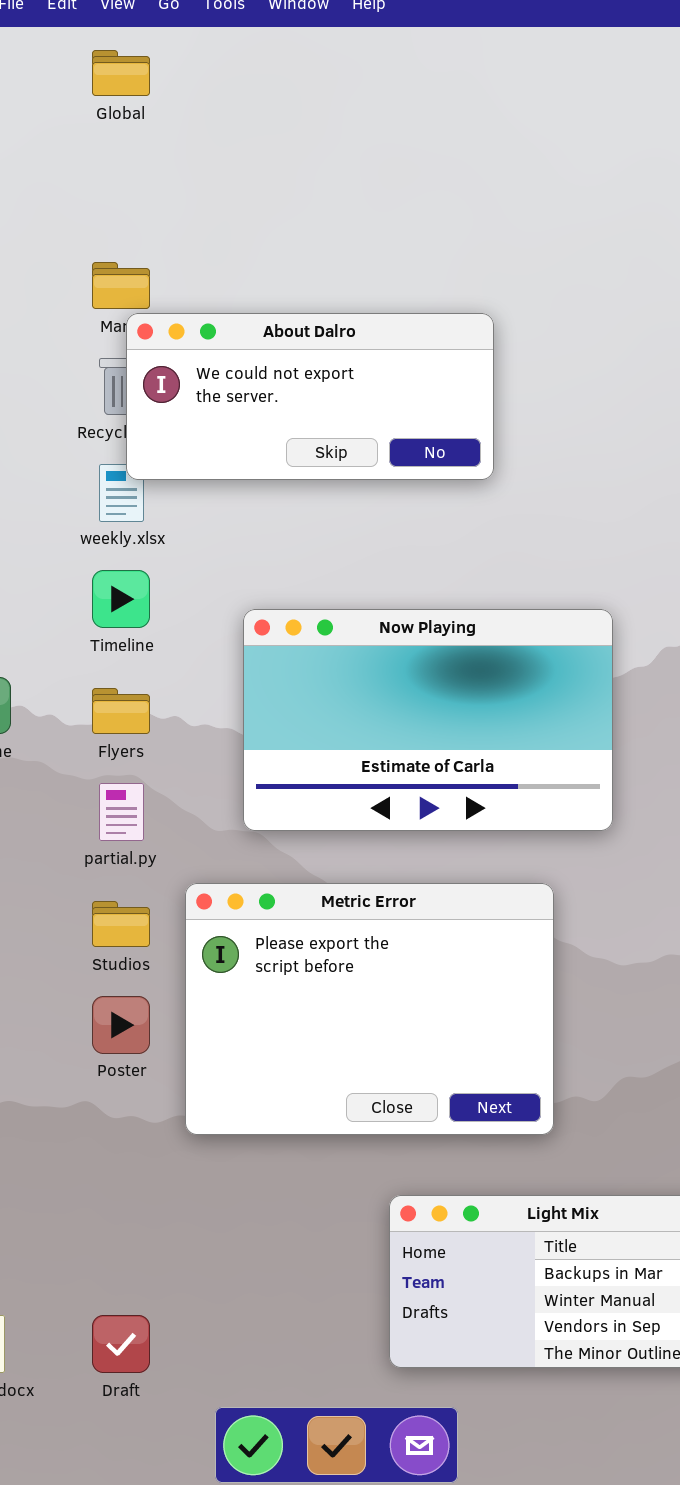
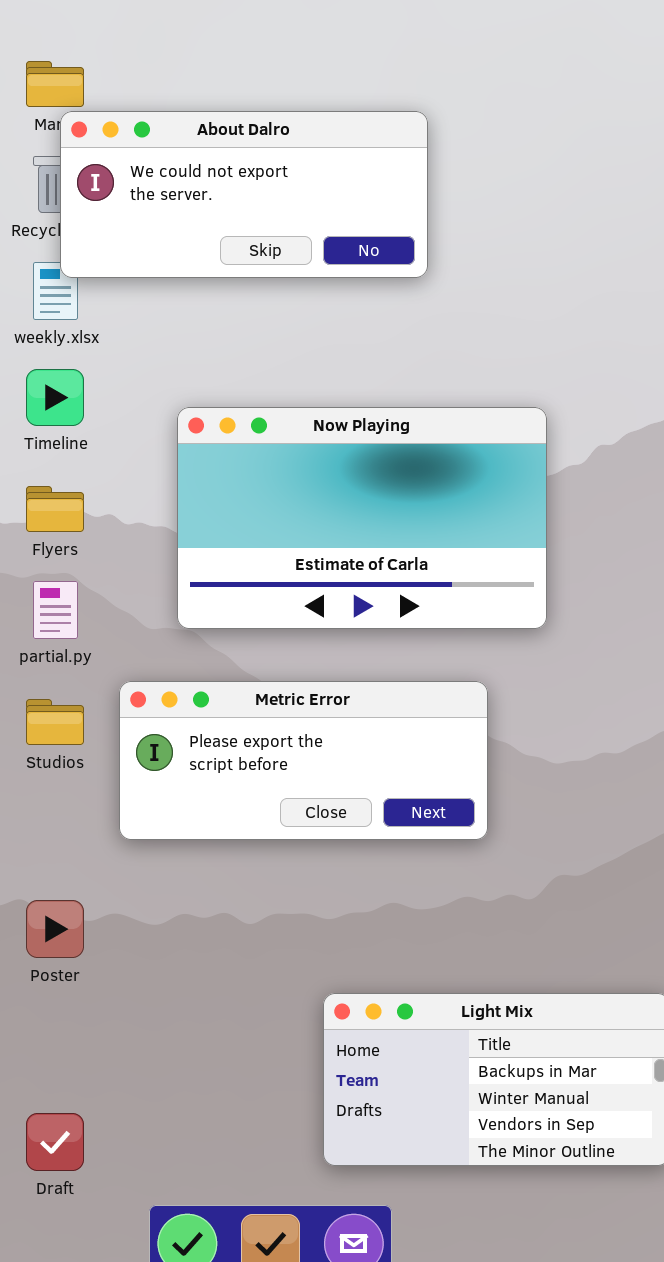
Metric Error: [185,883,554,1135] -> [119,681,488,840], resized
Poster: [92,996,150,1054] -> [26,900,84,958], moved

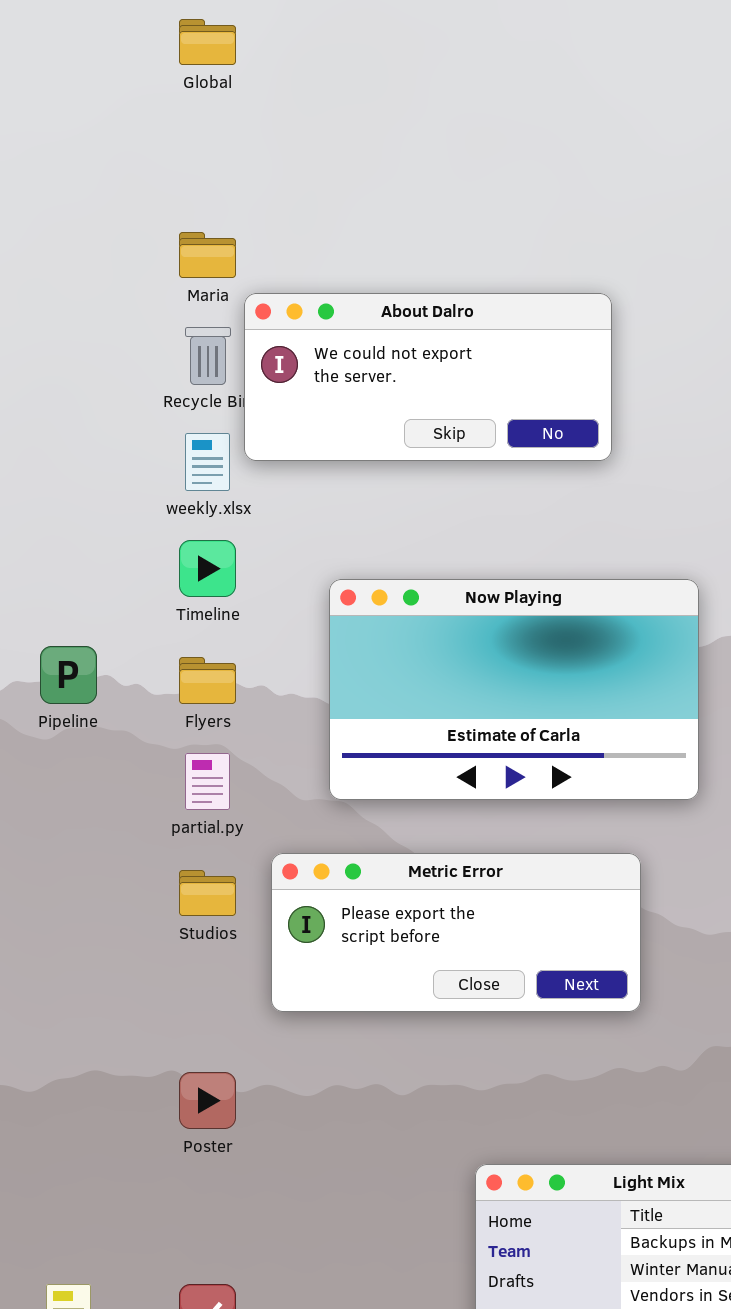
About Dalro: [60,111,428,278] -> [244,293,612,461], moved

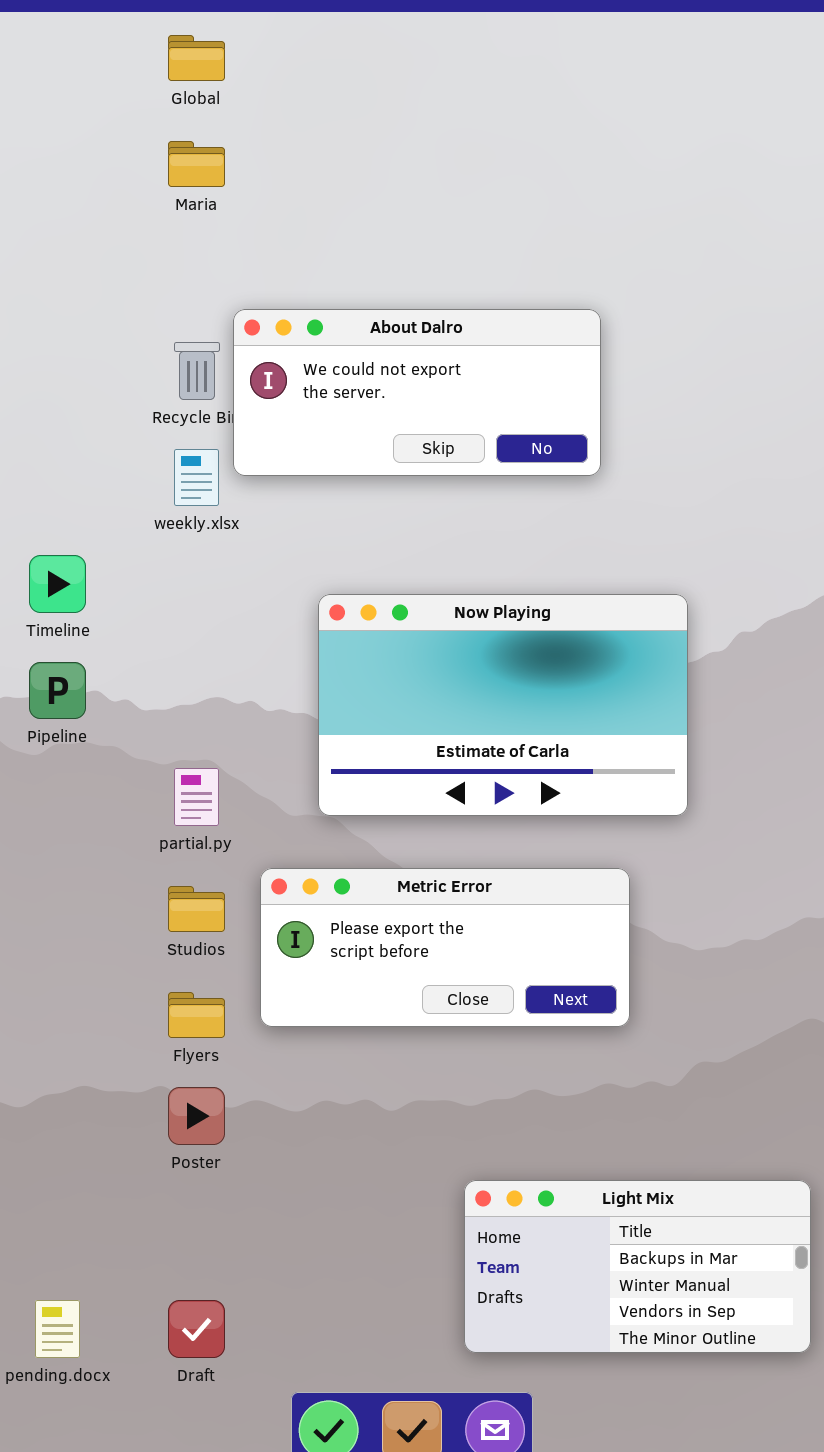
Maria: [179,232,236,278] -> [168,141,225,187], moved
Timeline: [179,540,236,597] -> [29,555,86,613], moved
Flyers: [179,657,236,704] -> [168,992,225,1038], moved

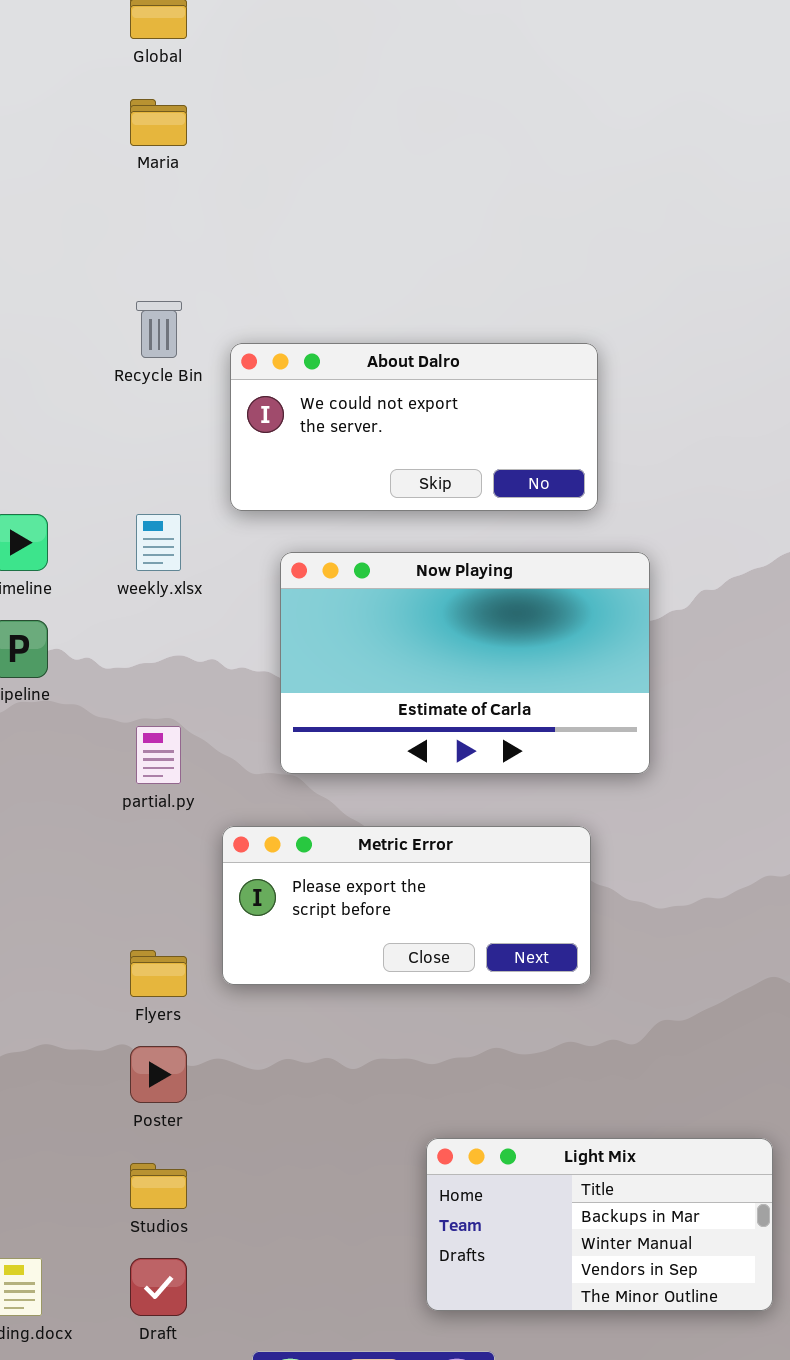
About Dalro: [233,309,601,476] -> [230,343,598,511], moved
weekly.xlsx: [174,449,219,506] -> [136,514,181,571], moved
Studios: [168,886,225,932] -> [130,1163,187,1209], moved

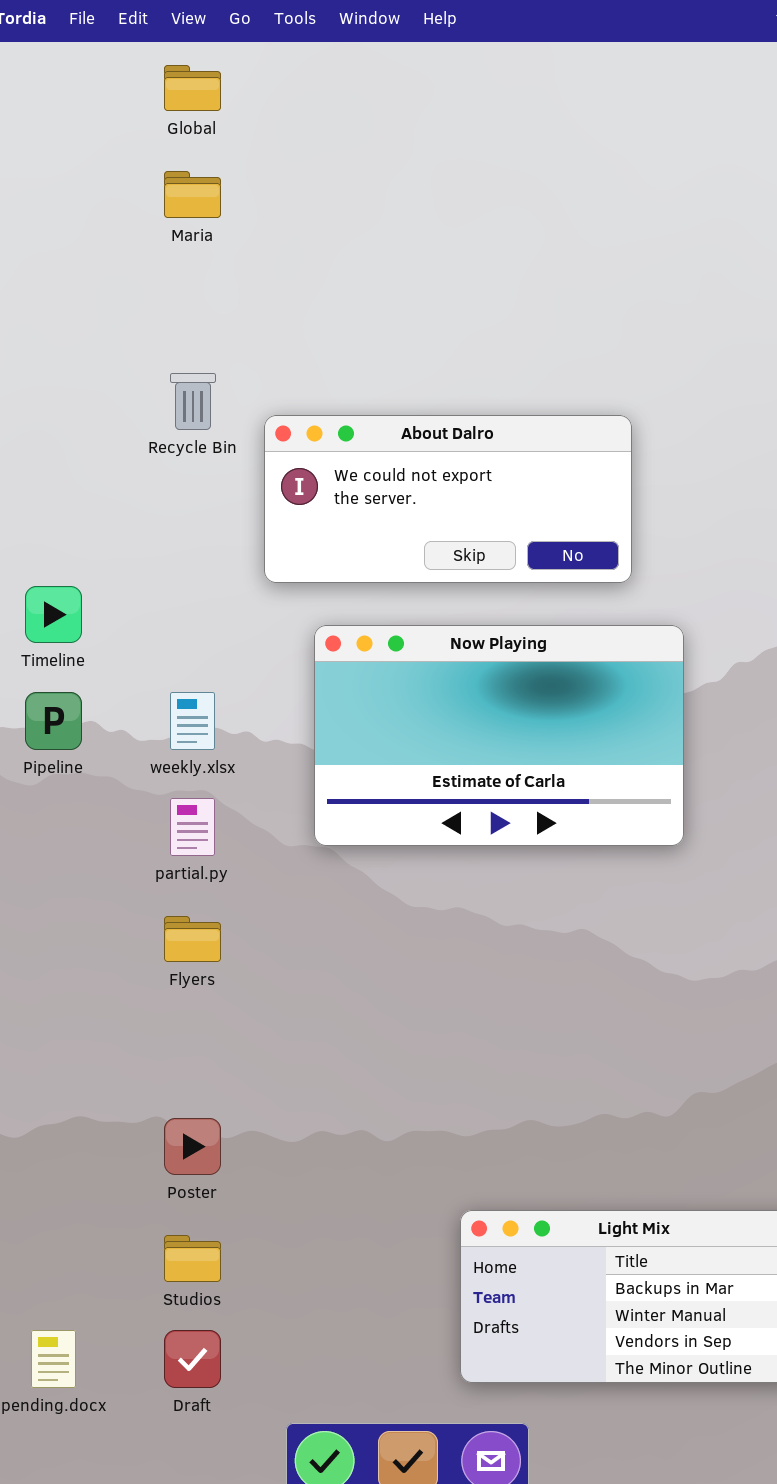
weekly.xlsx: [136,514,181,571] -> [170,692,215,750], moved
Metric Error: [222,826,591,985] -> none, closed
Flyers: [130,950,187,997] -> [164,916,221,962], moved

